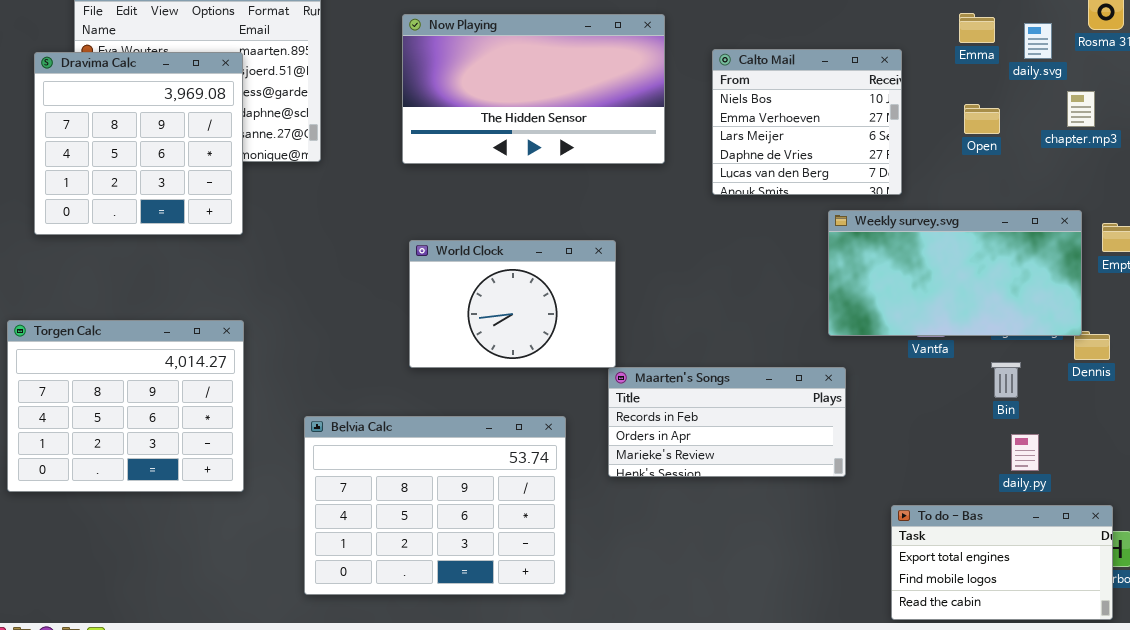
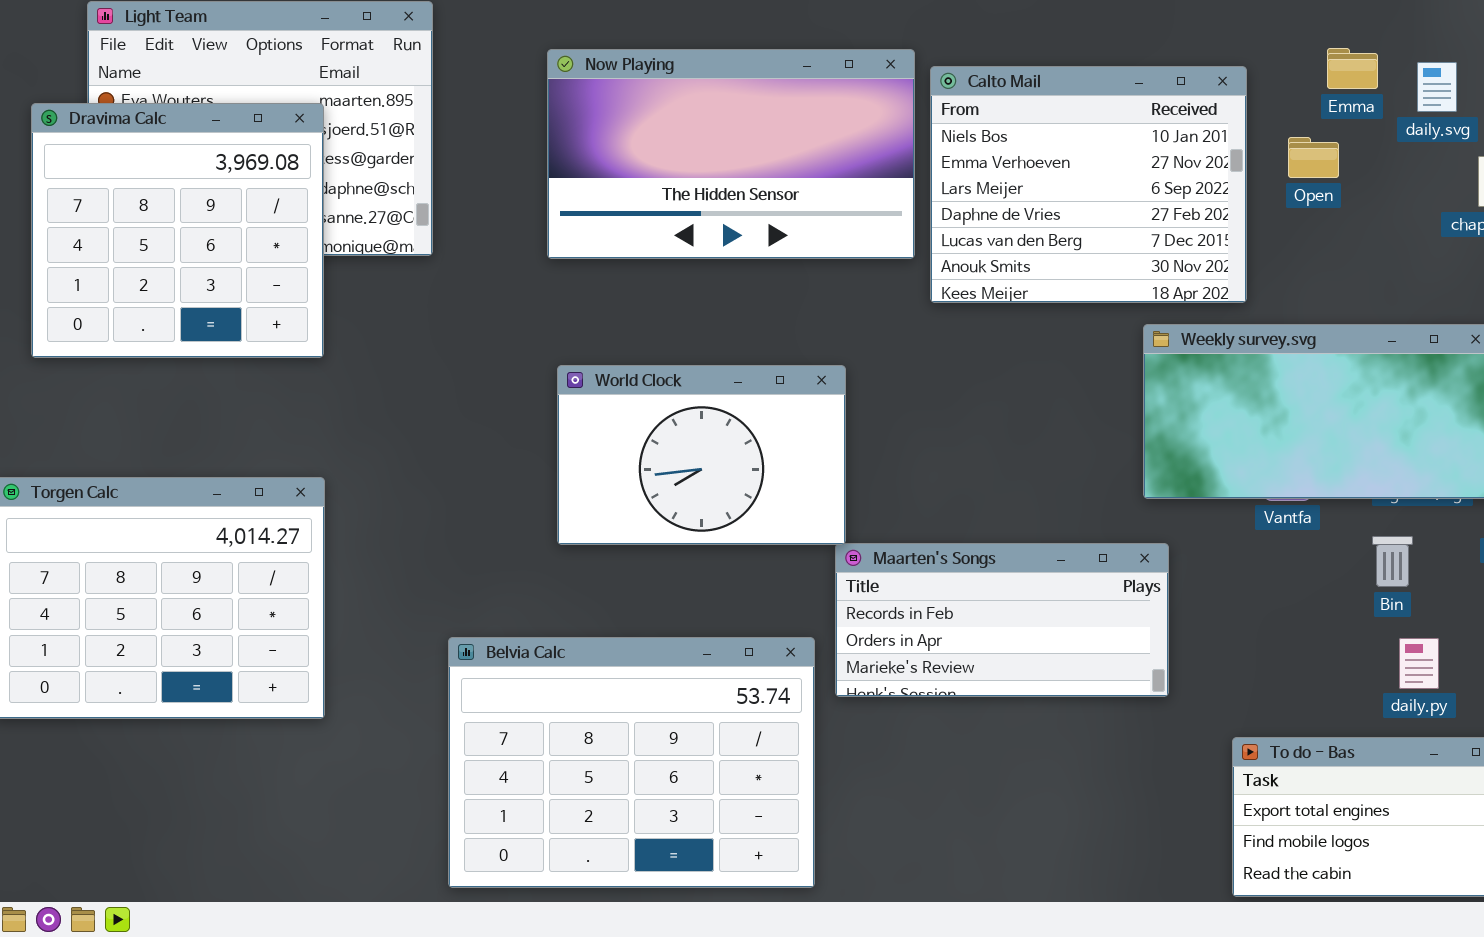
Calto Mail: [712,49,902,195] -> [930,66,1247,303], resized
Open: [964,104,1000,134] -> [1288,137,1339,178], moved
Belvia Calc: [304,416,566,595] -> [448,637,815,888], moved

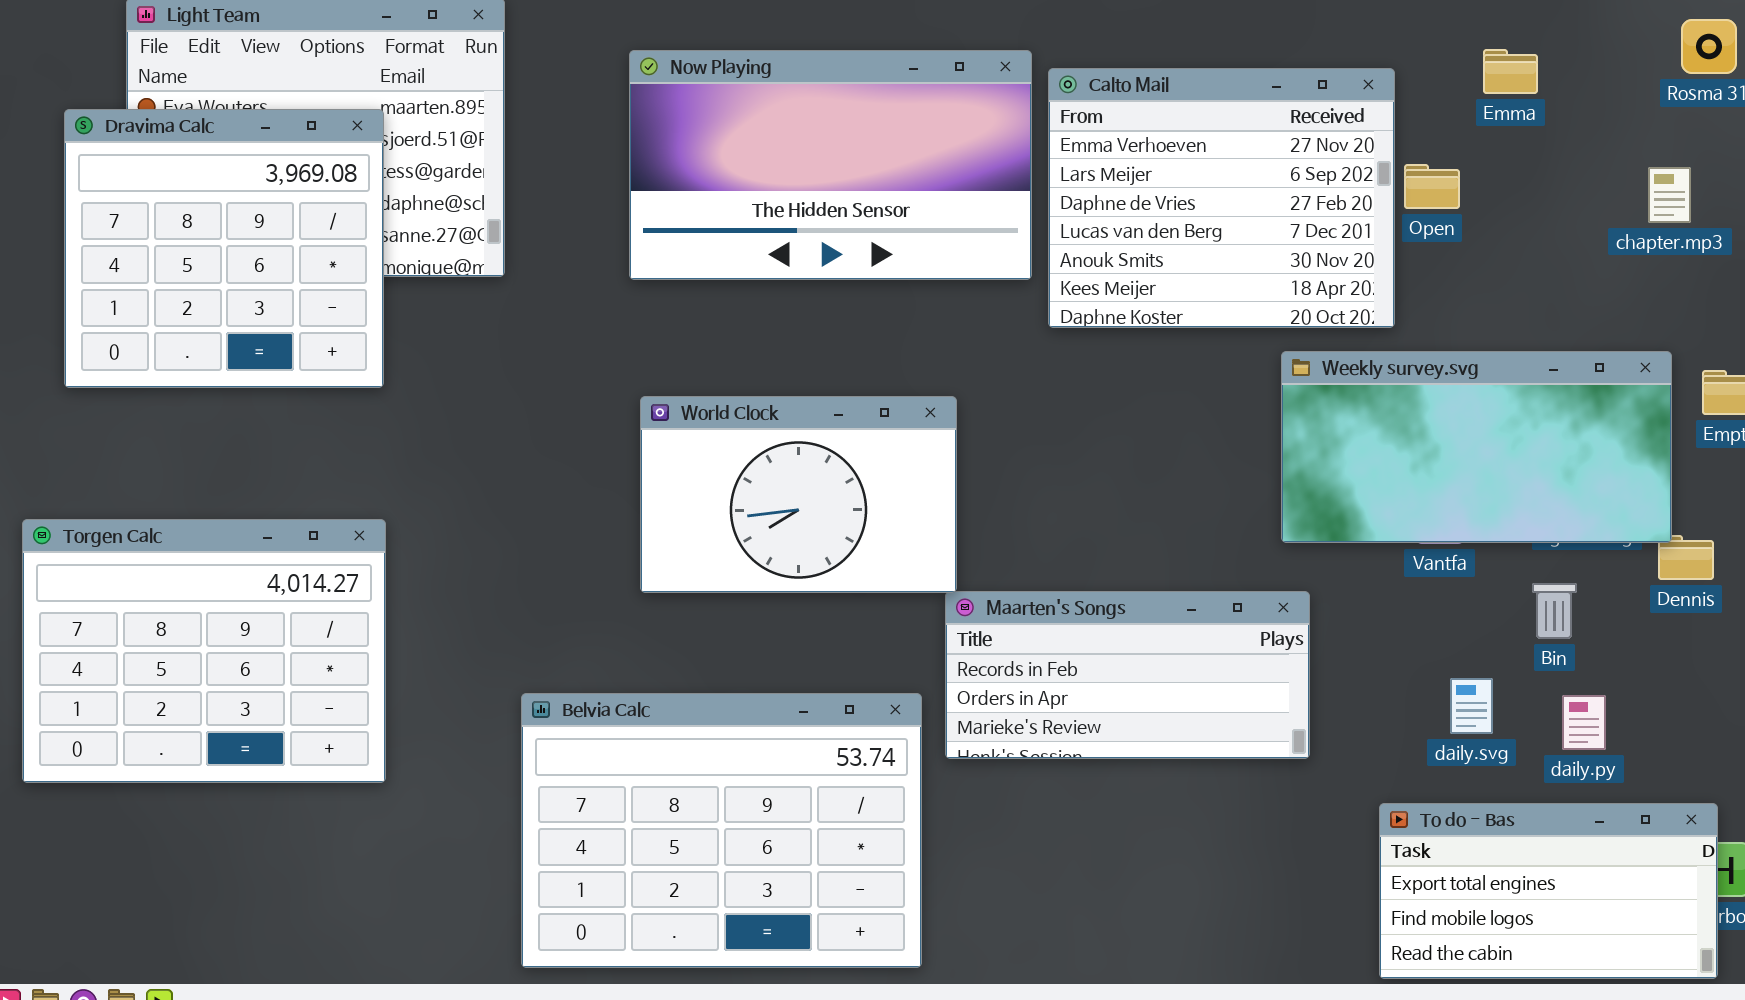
daily.svg: [1417,62,1457,112] -> [1450,678,1493,734], moved
Calto Mail: [930,66,1247,303] -> [1048,68,1395,328], scrolled down 1 row
Open: [1288,137,1339,178] -> [1404,164,1460,209], moved

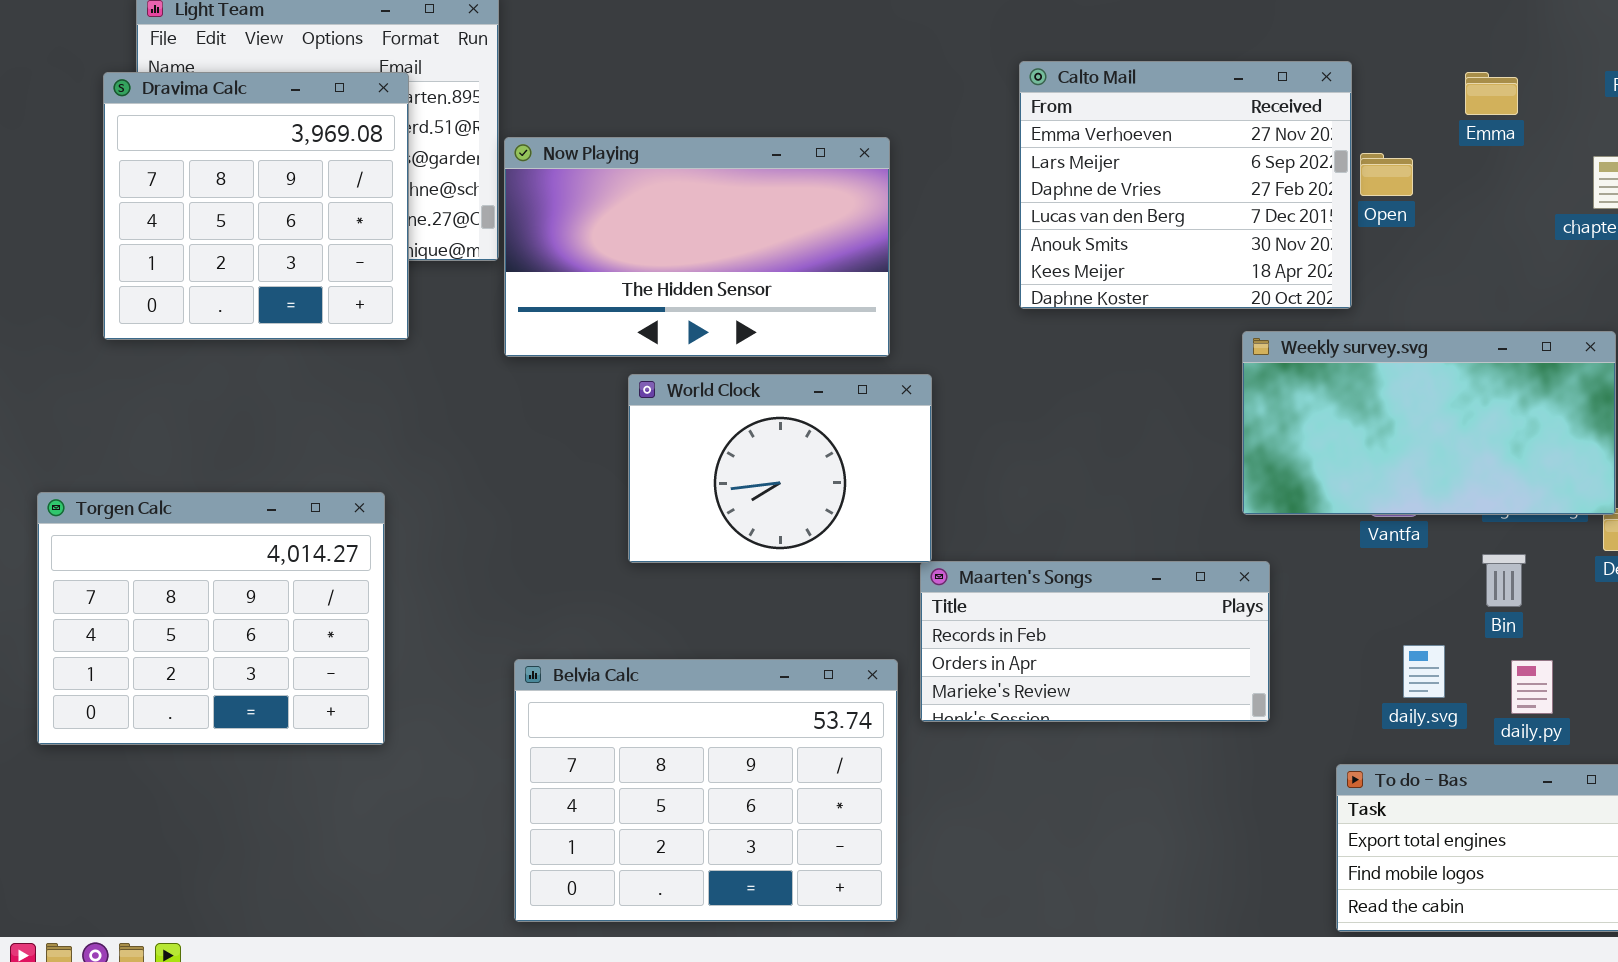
Emma: [1483,49,1538,94] -> [1465,72,1518,115], moved
Now Playing: [629,50,1032,280] -> [504,137,890,357], moved
Dravima Calc: [64,109,384,388] -> [103,72,409,340], moved

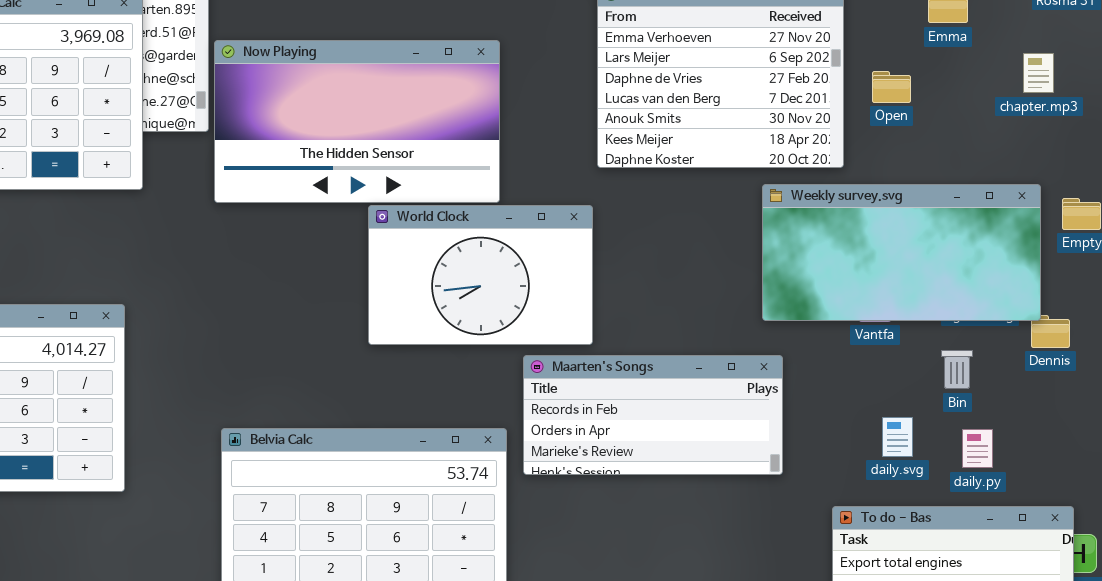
Open: [1360,153,1413,196] -> [872,71,911,103], moved
World Clock: [628,374,932,563] -> [368,205,593,345], moved

